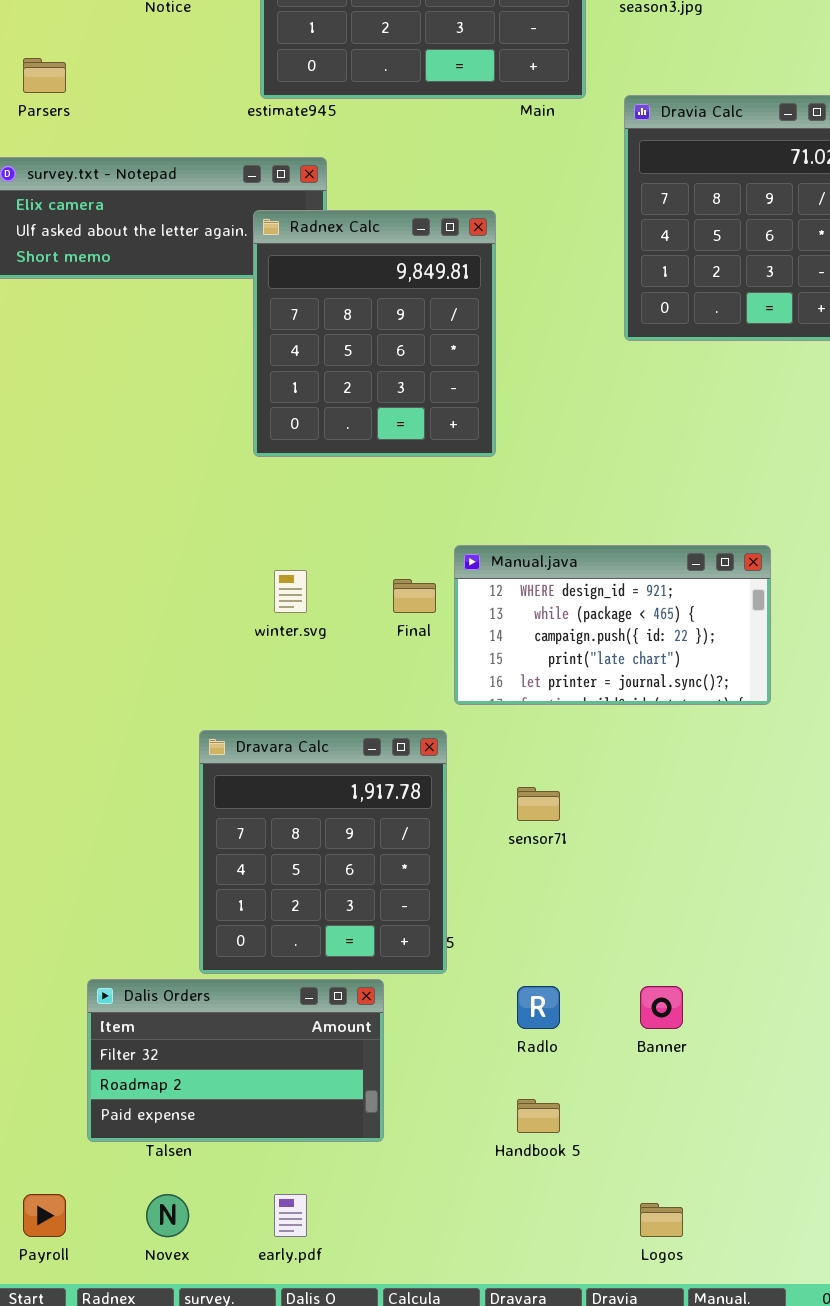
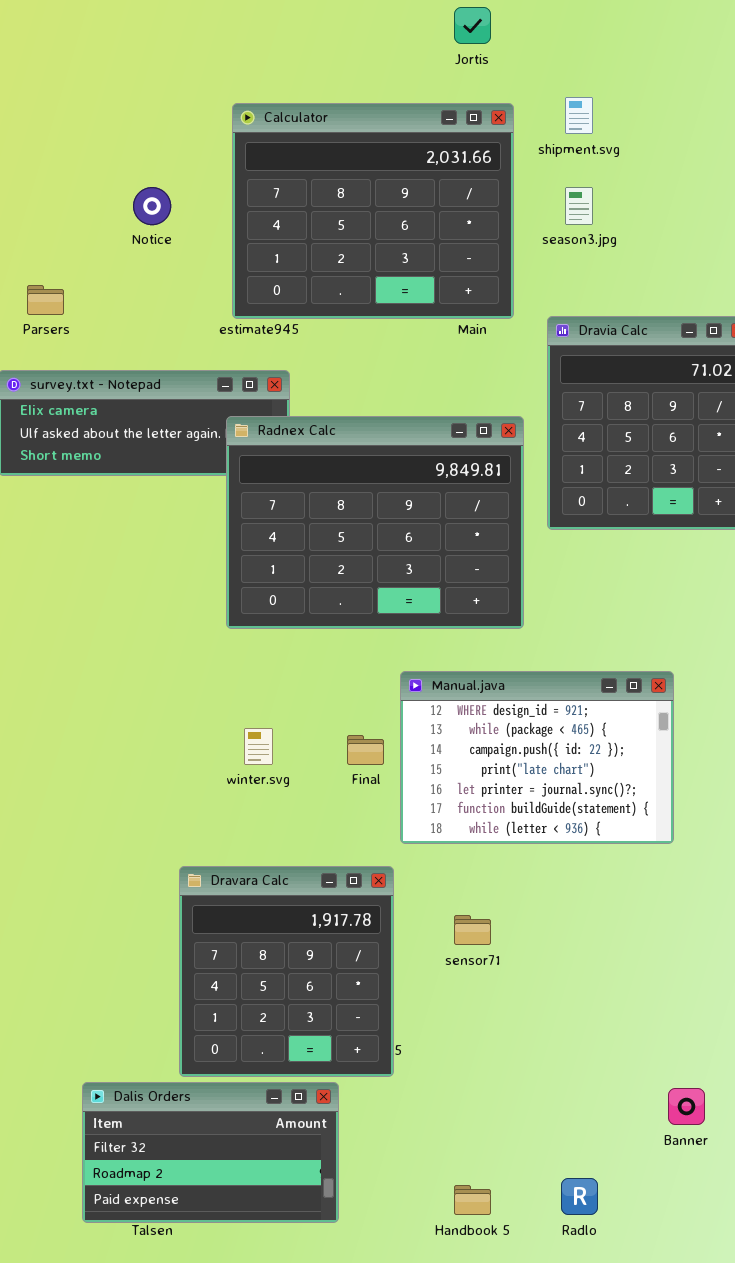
Radnex Calc: [253,210,496,457] -> [226,416,524,629], resized
Manual.java: [454,545,771,705] -> [400,671,674,844], resized
Radlo: [517,986,560,1029] -> [561,1178,598,1215], moved
Banner: [640,986,683,1029] -> [668,1088,705,1125], moved

